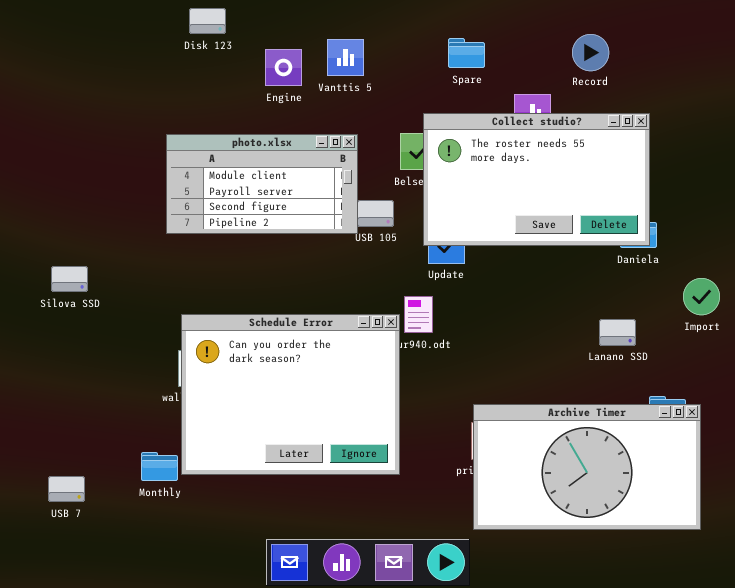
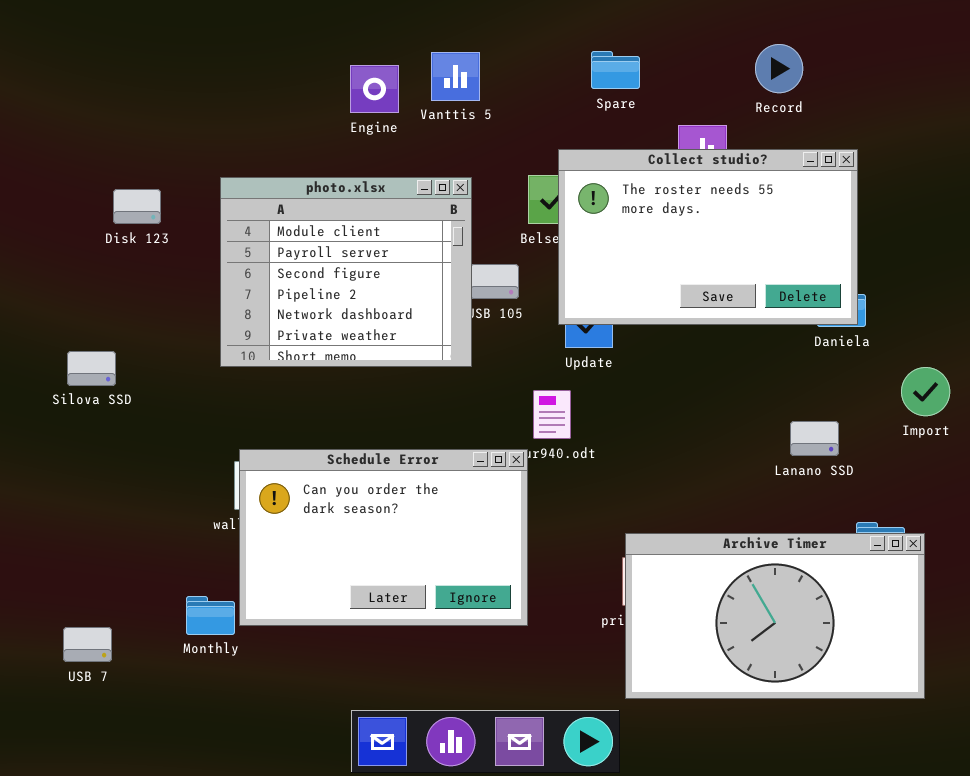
Disk 123: [189,8,226,34] -> [113,189,161,224], moved
photo.xlsx: [166,134,358,234] -> [220,177,472,367], resized
Schedule Error: [181,314,400,475] -> [239,449,528,626], resized

